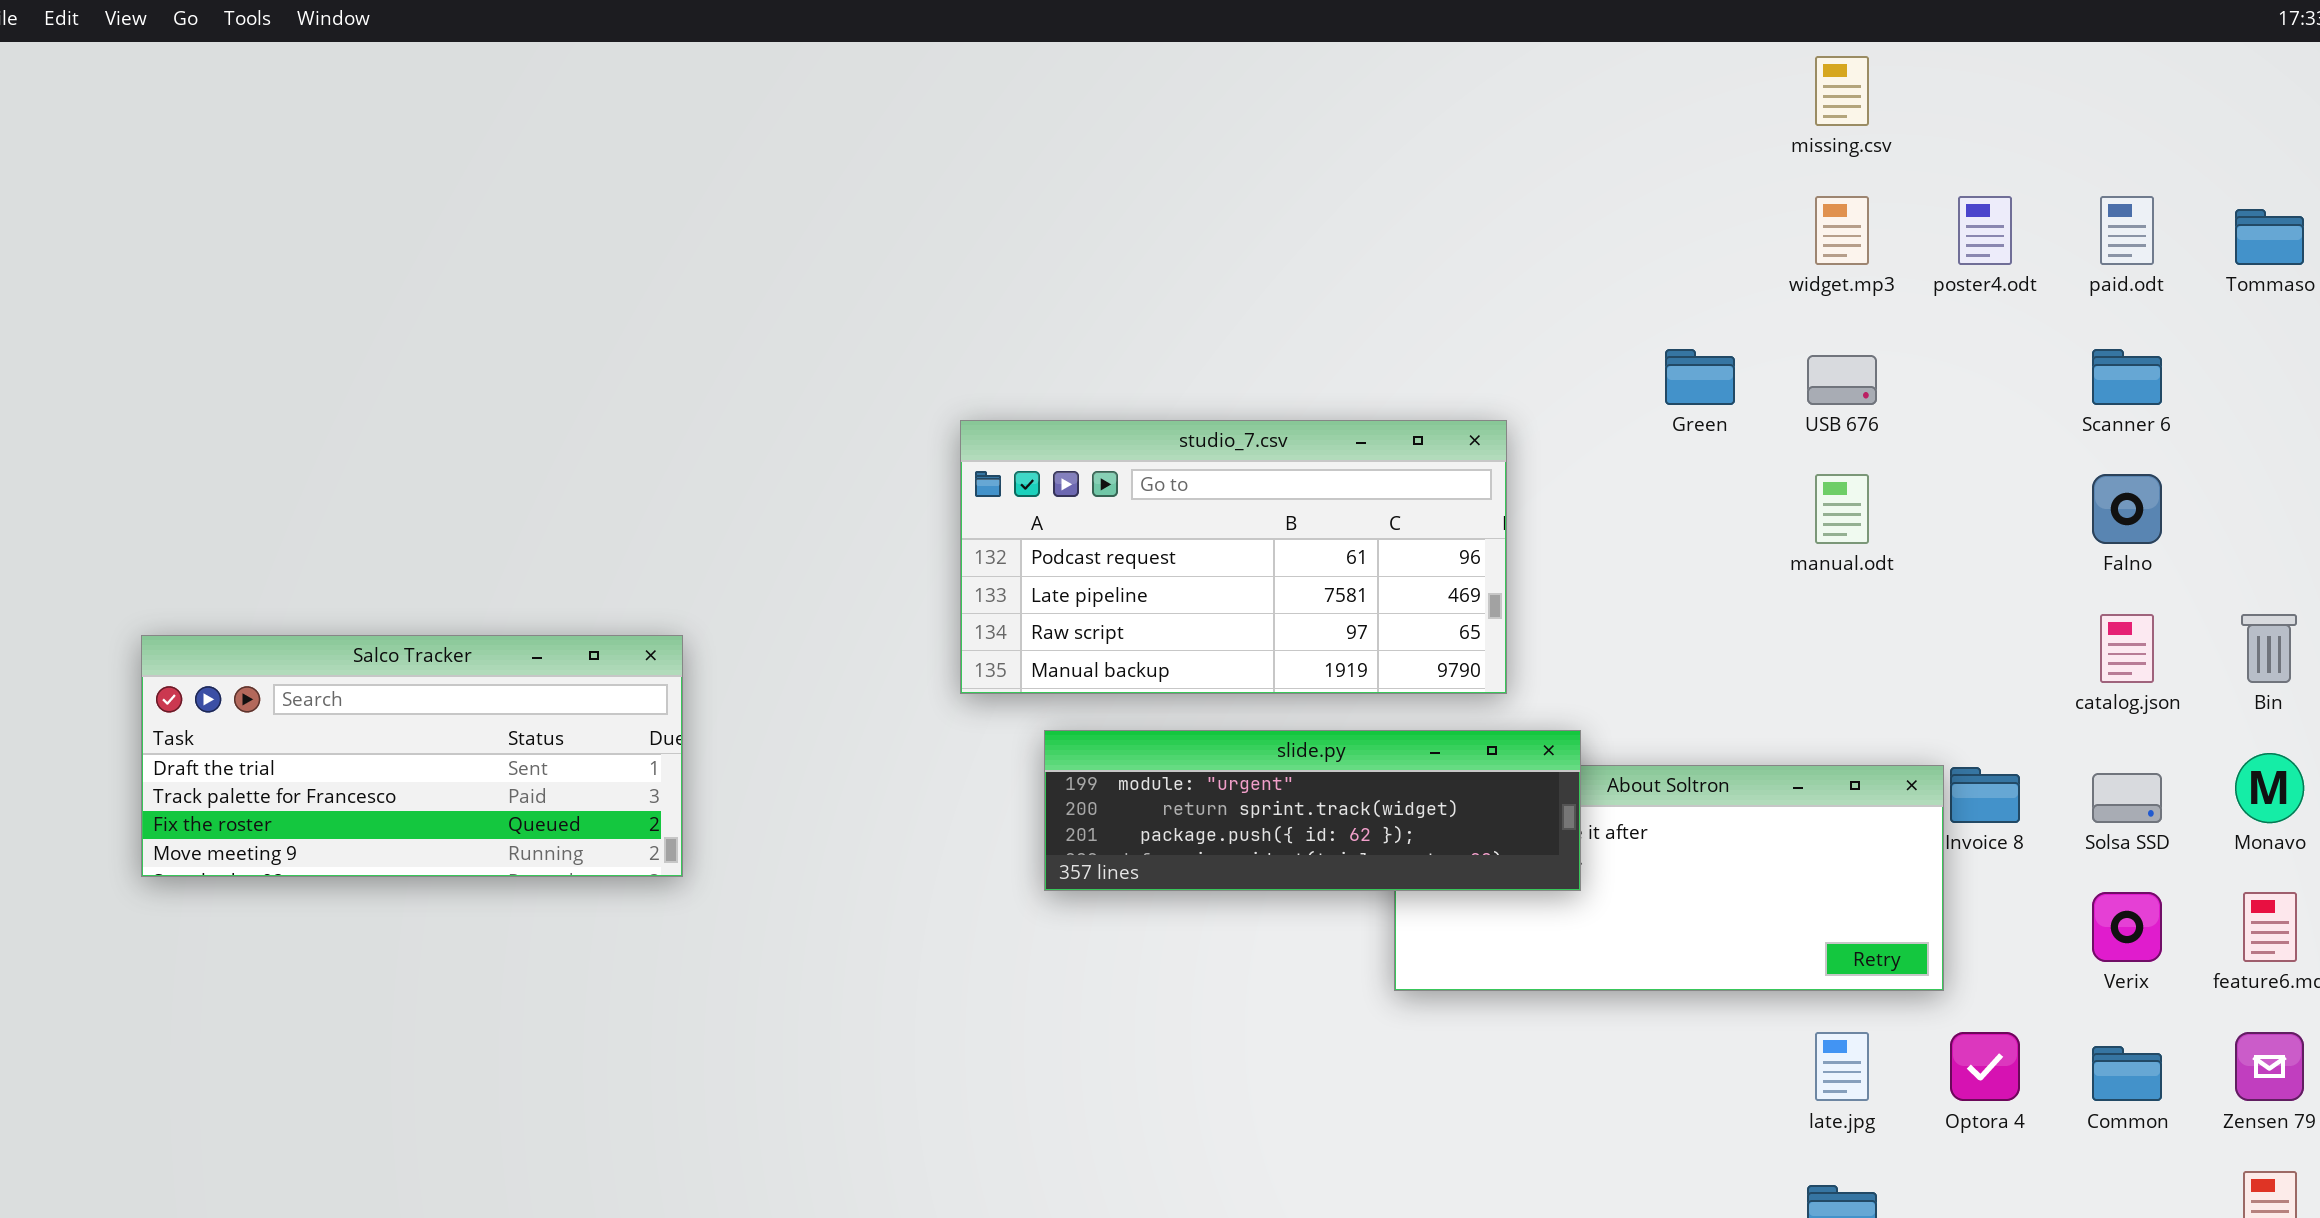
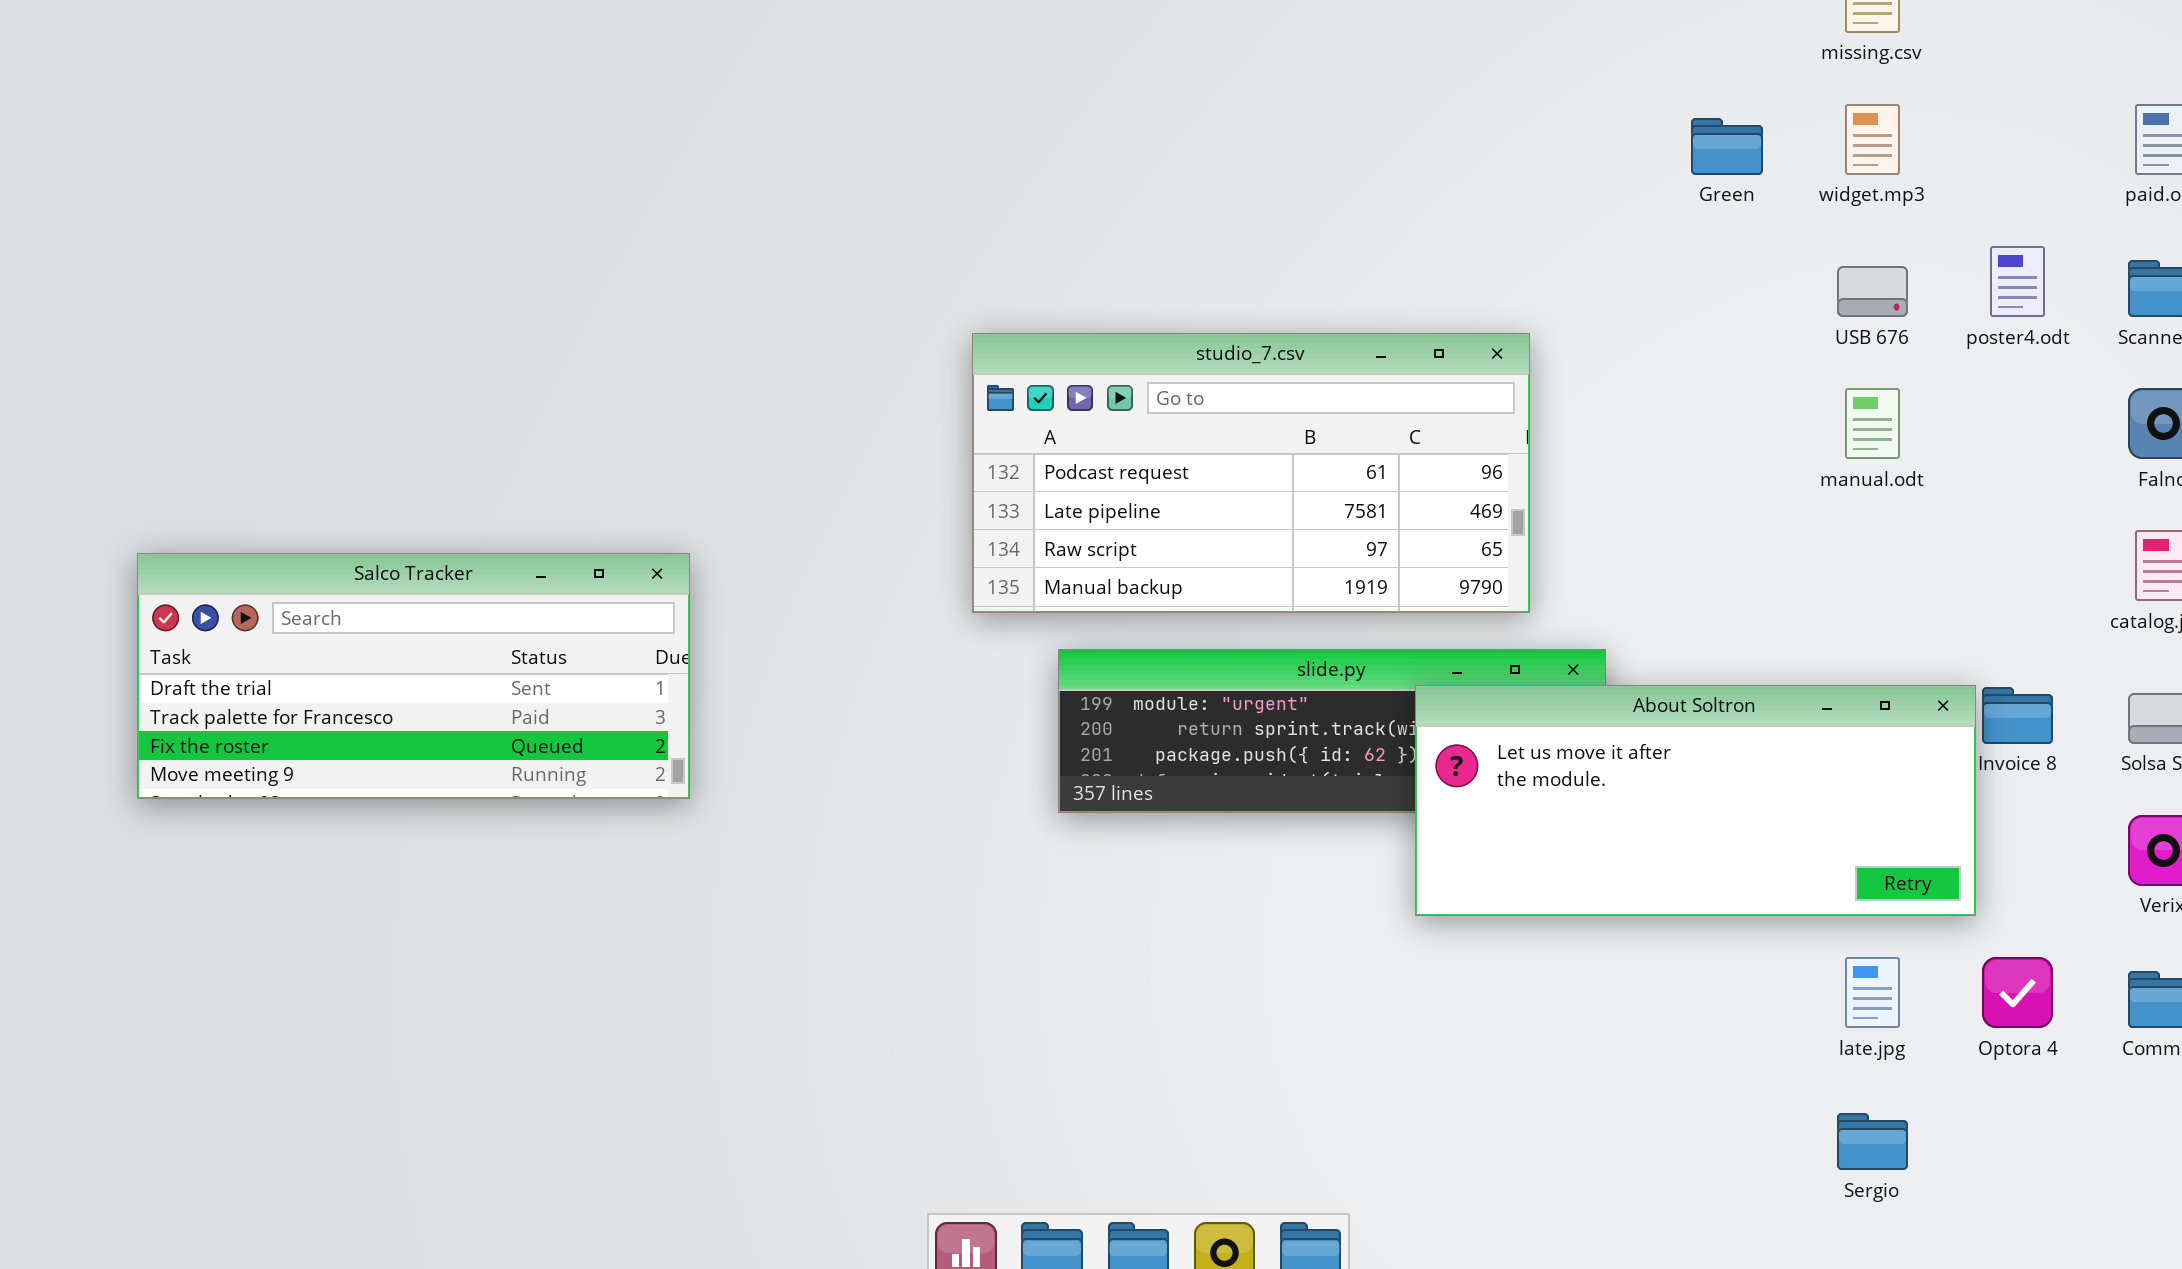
poster4.odt: [1958,196,2012,265] -> [1990,246,2045,317], moved
Green: [1665,349,1735,405] -> [1691,118,1763,175], moved
About Soltron: [1394,765,1944,991] -> [1415,685,1976,916], raised

